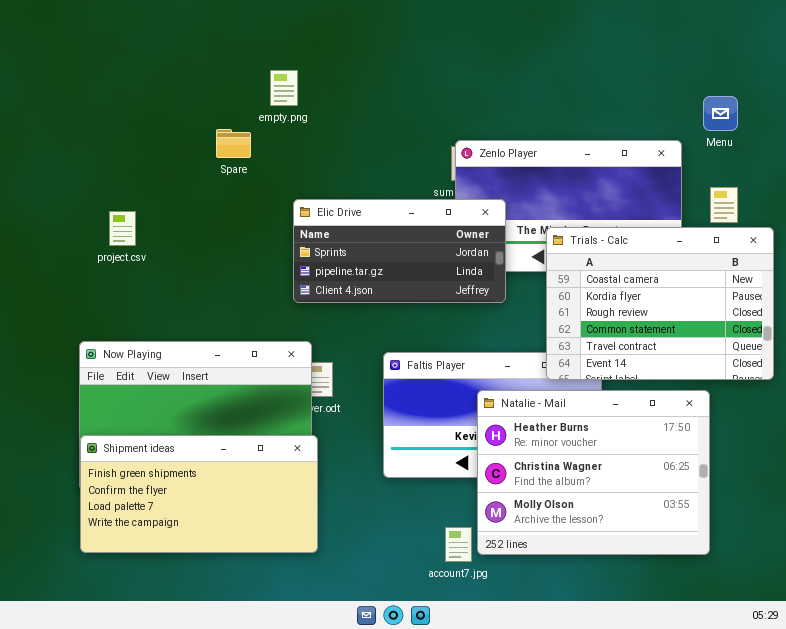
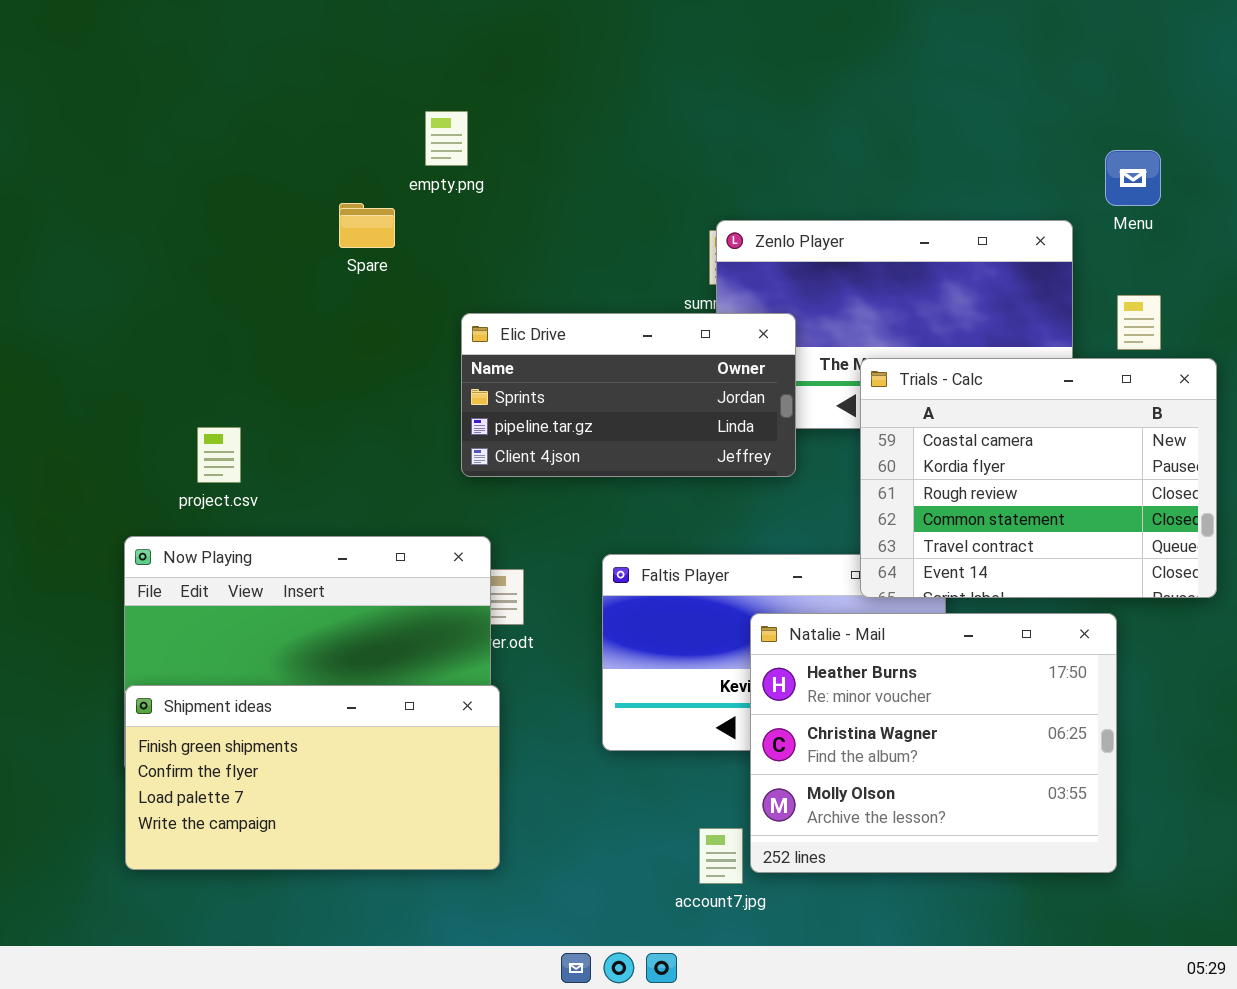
project.csv: [109,211,136,246] -> [197,427,241,483], moved

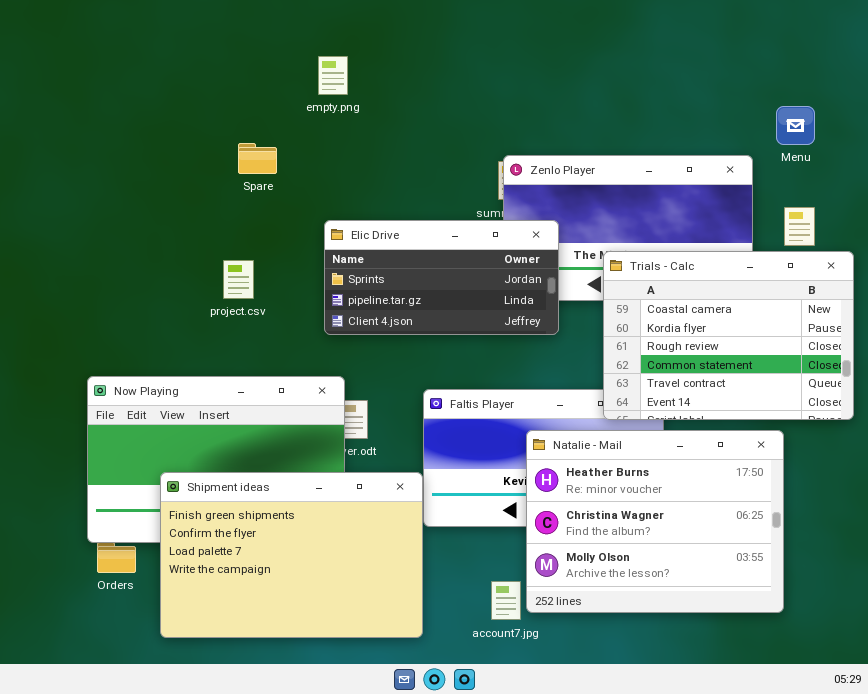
empty.png: [425,111,468,166] -> [318,56,348,95], moved
project.csv: [197,427,241,483] -> [223,260,254,299], moved
Shipment ideas: [125,685,500,870] -> [160,472,423,638], moved, resized

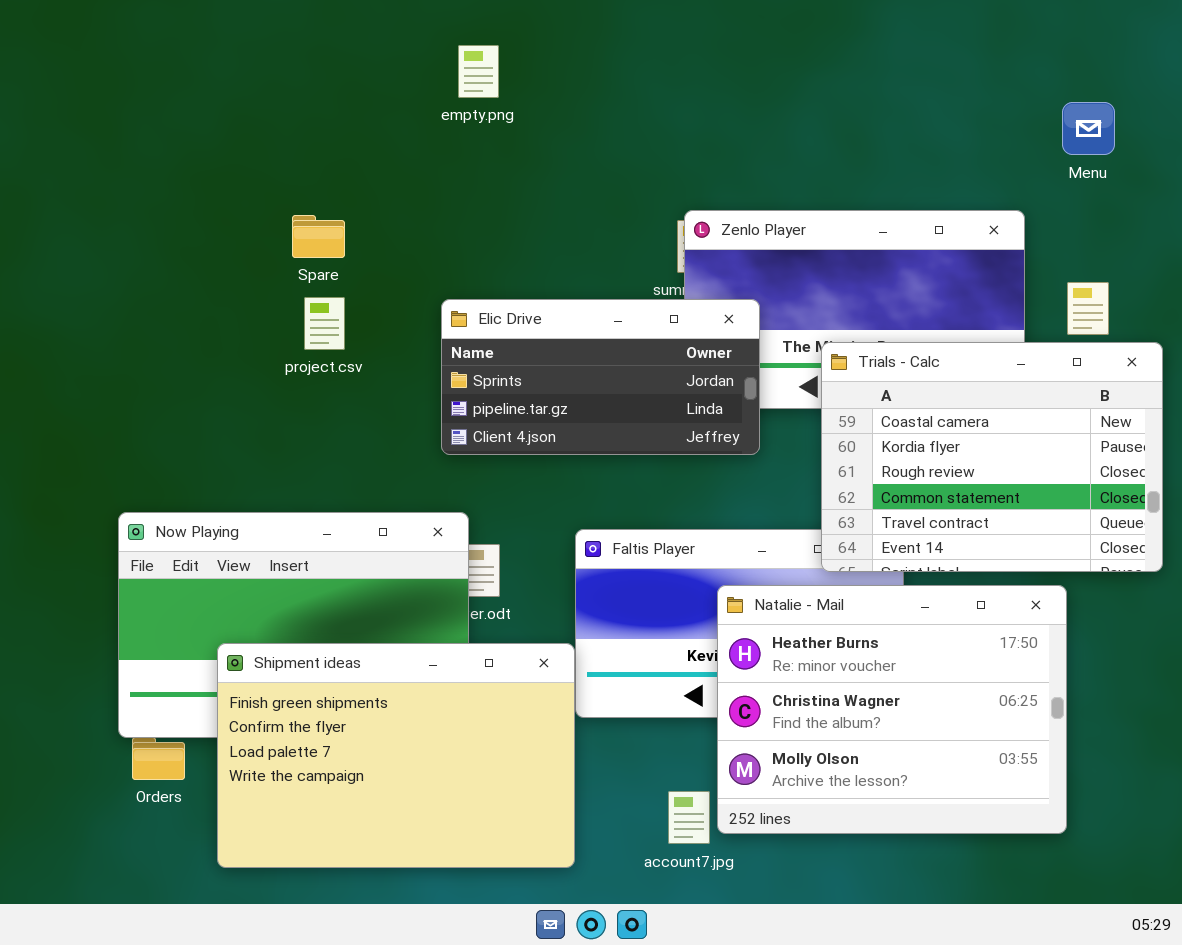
empty.png: [318,56,348,95] -> [458,45,499,98], moved
Menu: [776,106,815,145] -> [1062,102,1115,155], moved
Spare: [238,143,277,174] -> [292,215,345,258], moved
project.csv: [223,260,254,299] -> [304,297,345,350], moved

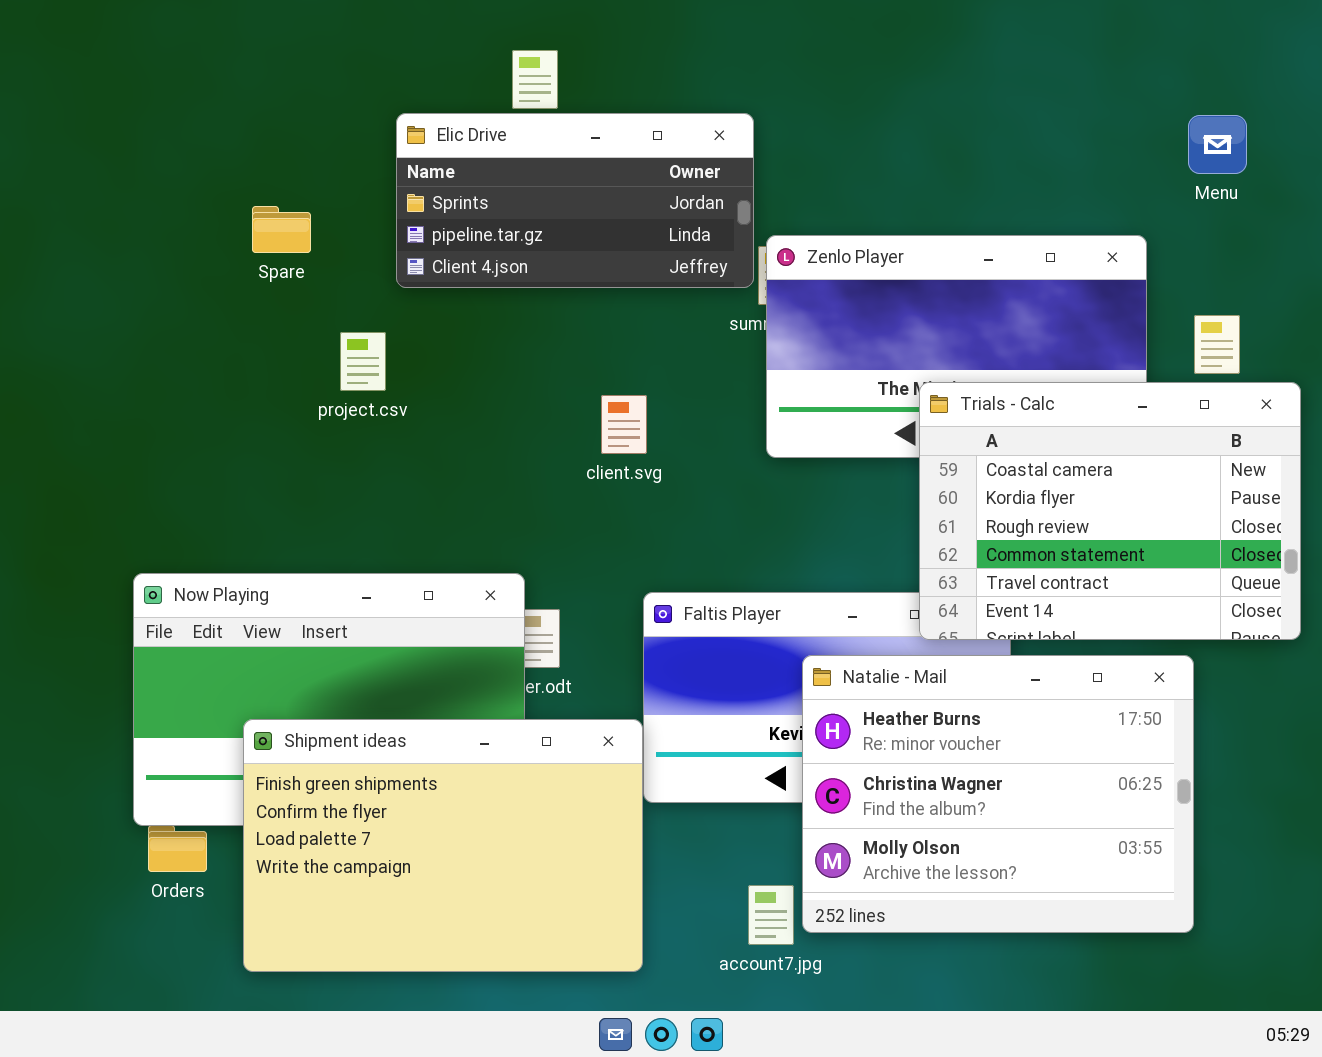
Spare: [292,215,345,258] -> [252,206,311,253], moved
Elic Drive: [441,299,760,455] -> [396,113,754,288], moved

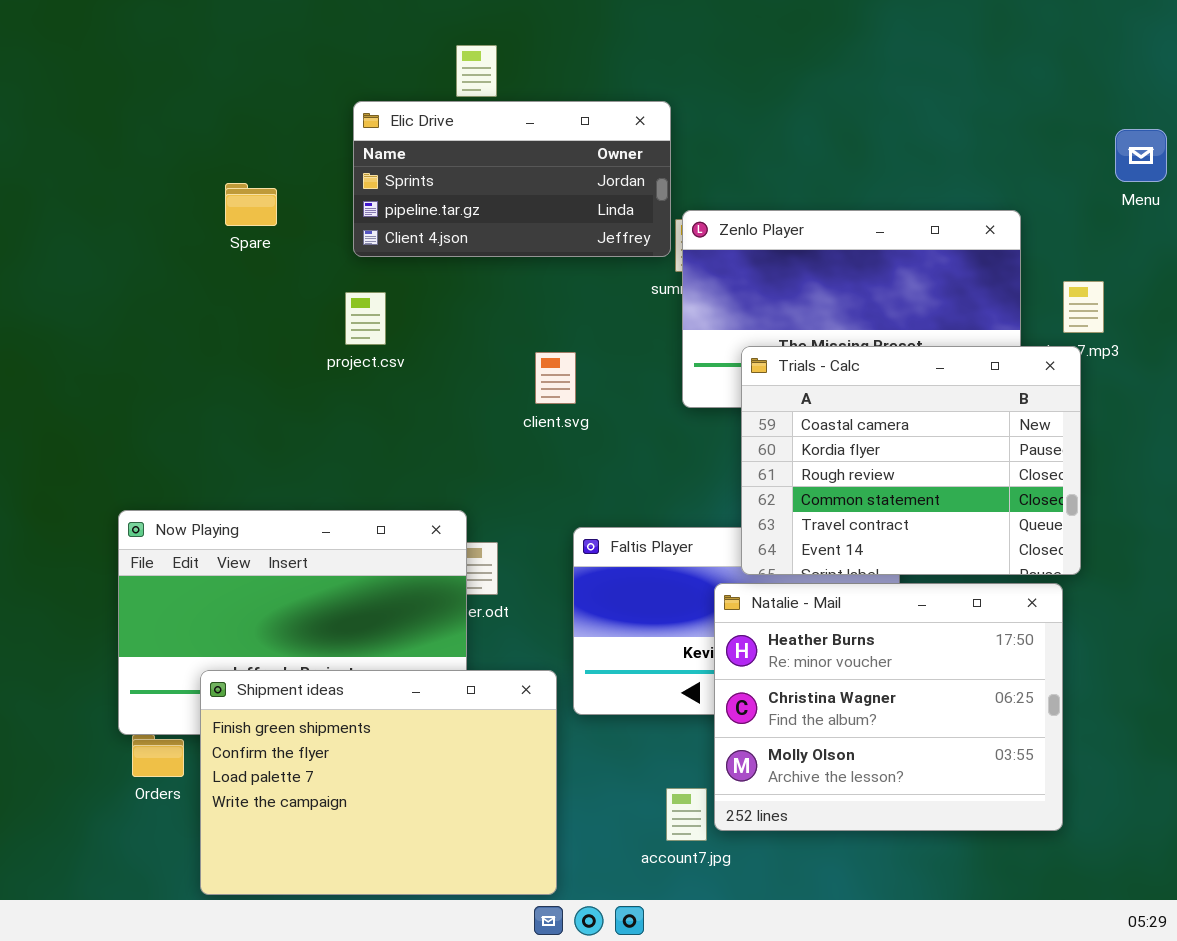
Menu: [1188,115,1247,174] -> [1115,129,1167,182], moved
project.csv: [340,332,386,391] -> [345,292,386,345], moved
Trials - Calc: [919,382,1301,640] -> [741,346,1081,575], moved
Shipment ideas: [243,719,643,972] -> [200,670,557,895], moved

